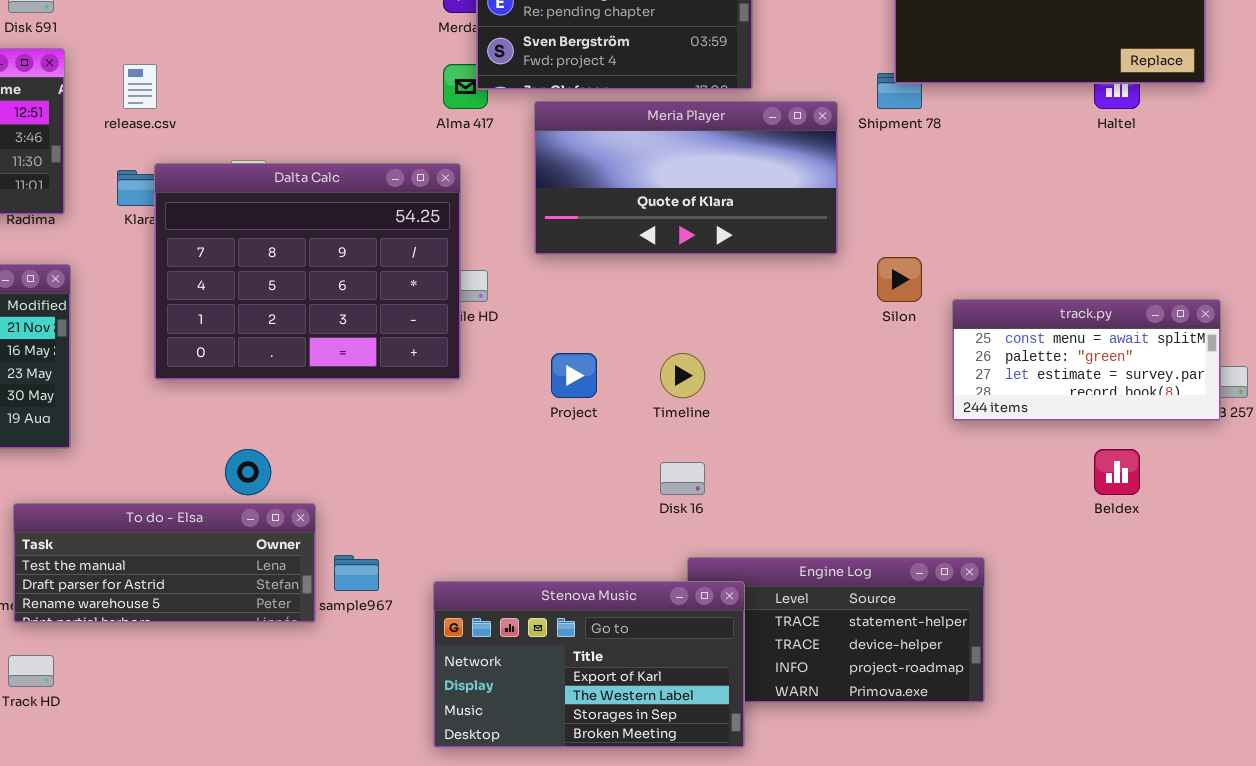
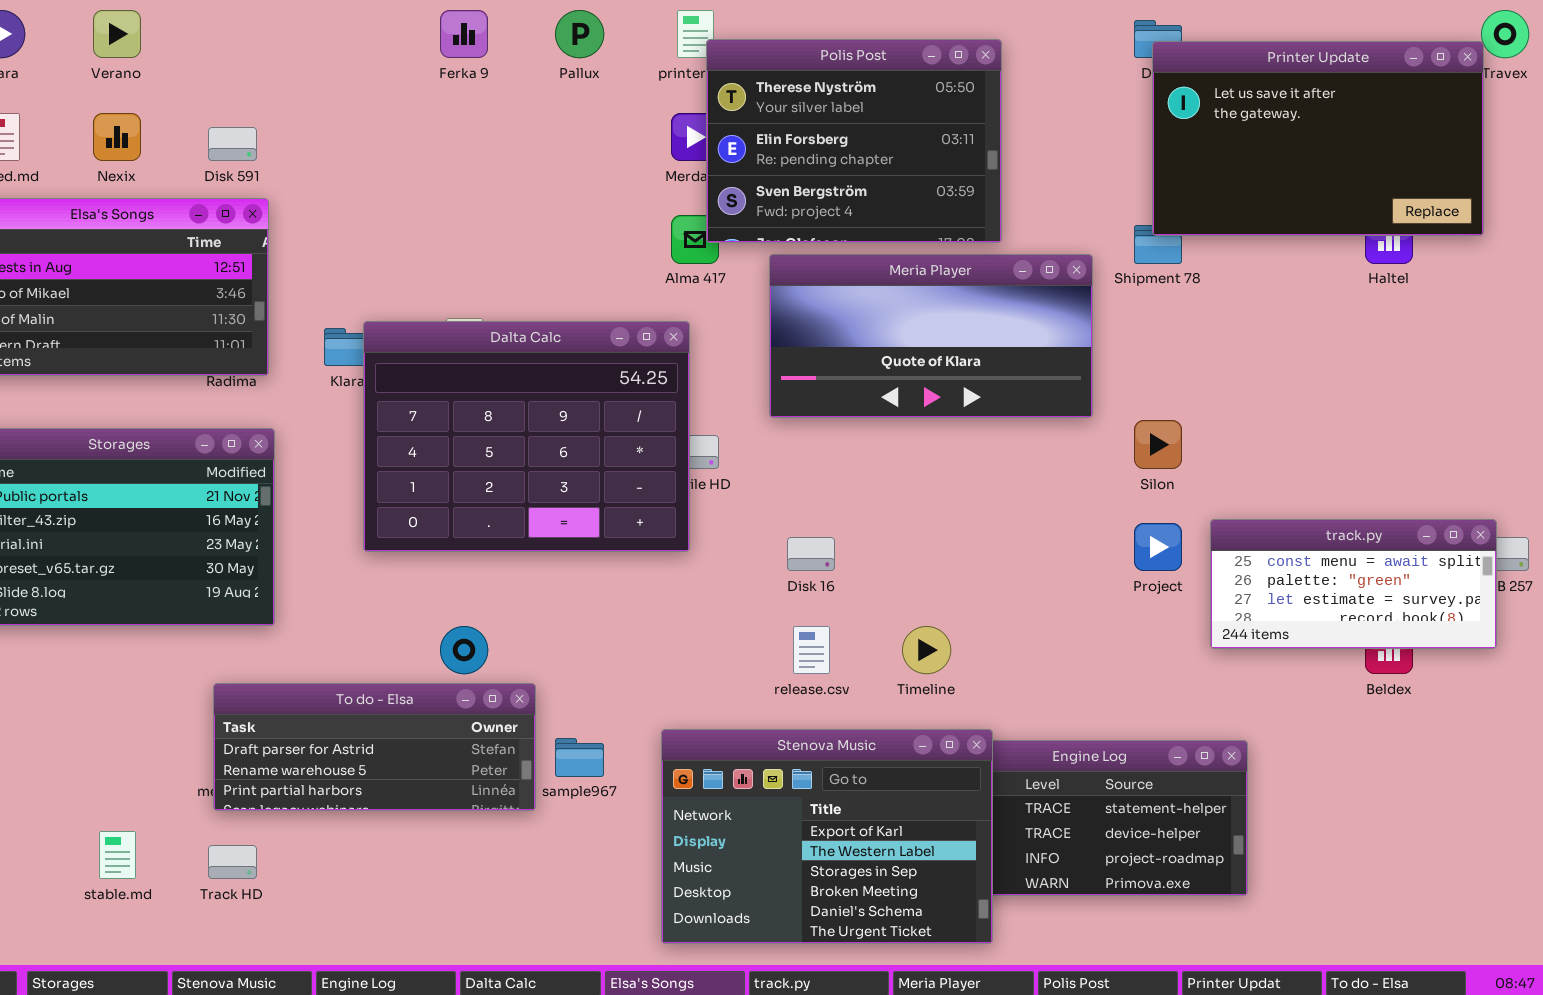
release.csv: [123,64,157,109] -> [793,626,830,674], moved
track.py: [952,299,1221,421] -> [1210,519,1497,649], moved
Project: [551,353,597,398] -> [1134,523,1182,571], moved
Timeline: [660,353,705,398] -> [902,626,951,674], moved
Disk 16: [660,462,705,495] -> [787,537,835,571], moved
To do - Elsa: [13,503,316,623] -> [213,683,536,811], scrolled down 1 row
Stenova Music: [433,581,745,748] -> [661,729,993,944], resized

